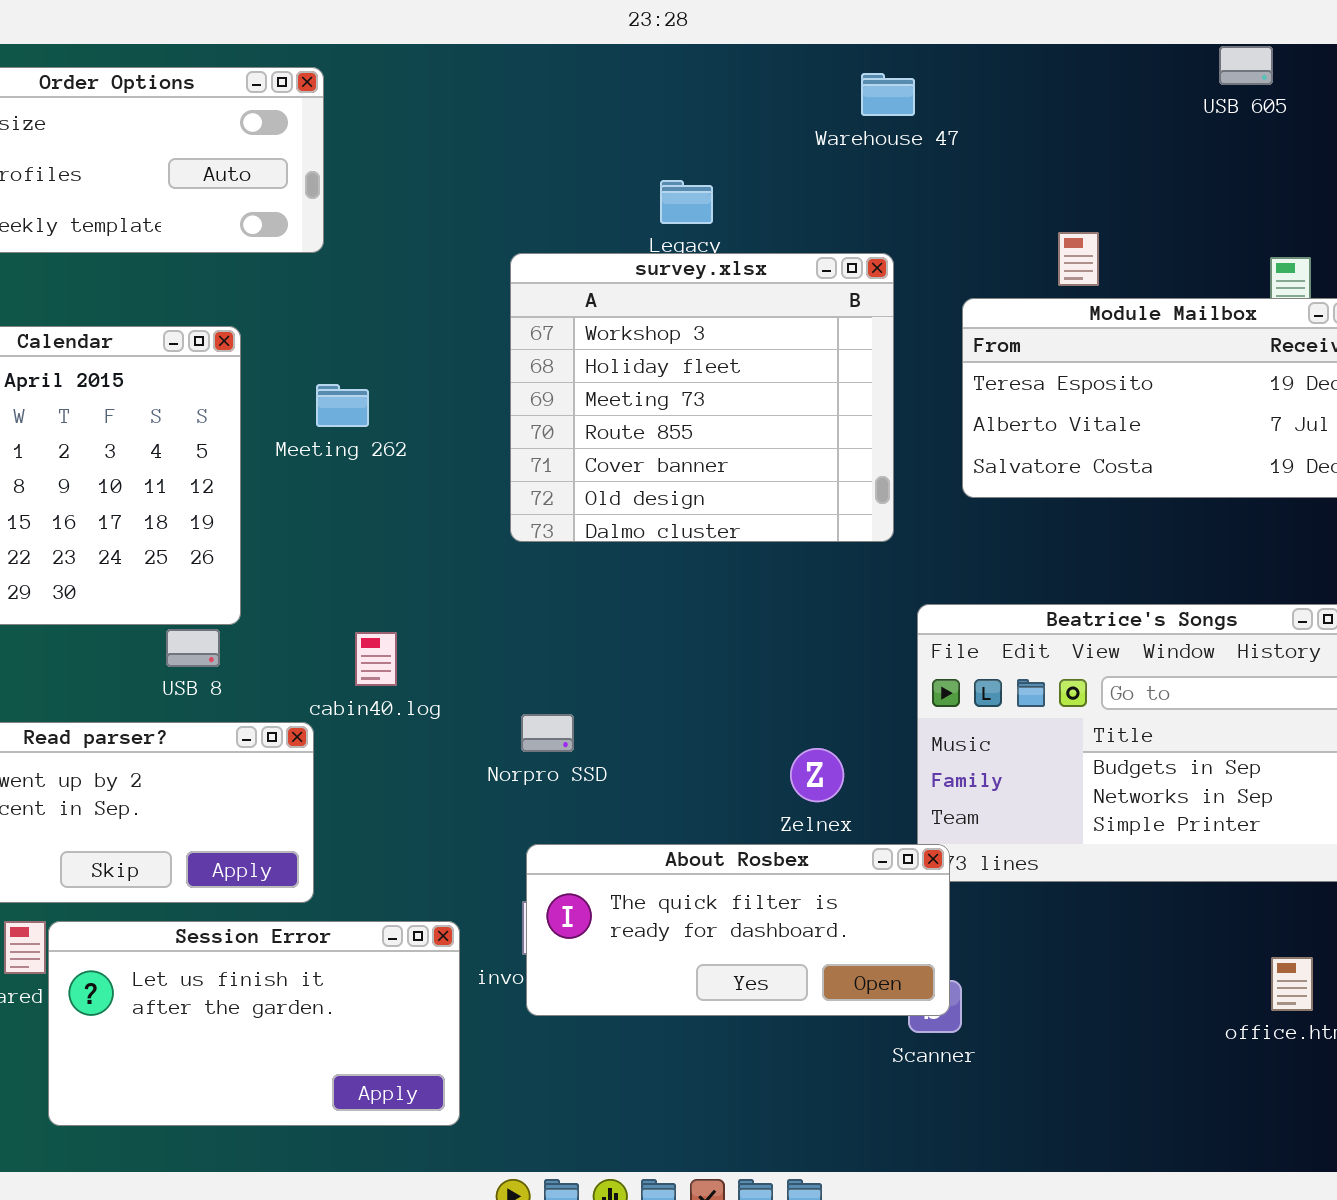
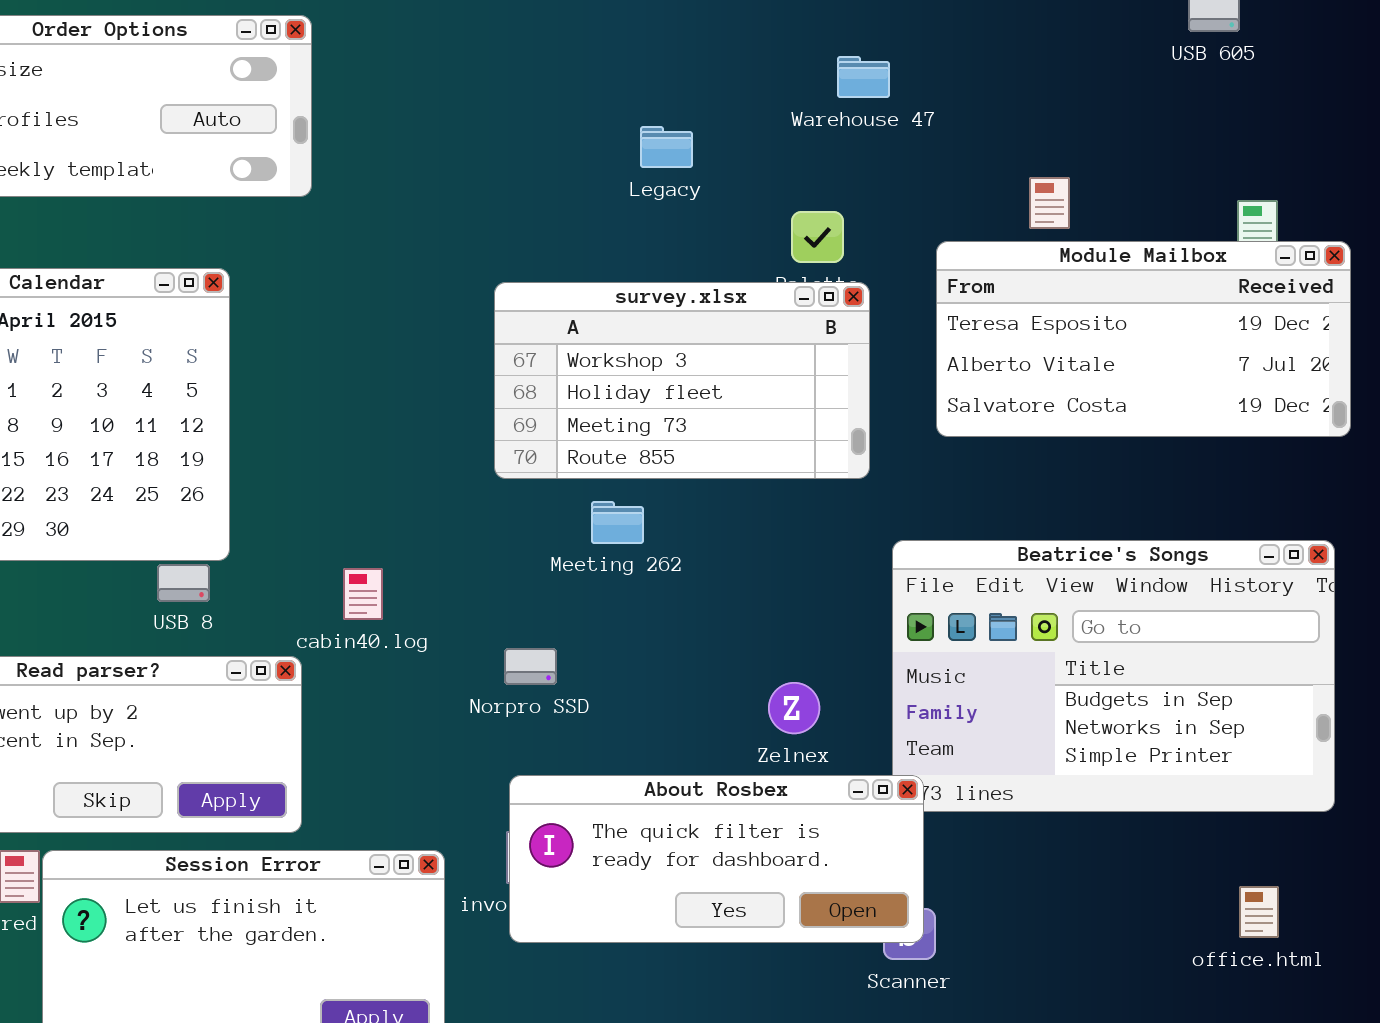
Warehouse 47: [861,73,915,116] -> [837,56,890,98], moved
survey.xlsx: [510,253,894,542] -> [494,282,870,479], resized
Meeting 262: [316,384,369,427] -> [591,501,644,544], moved

